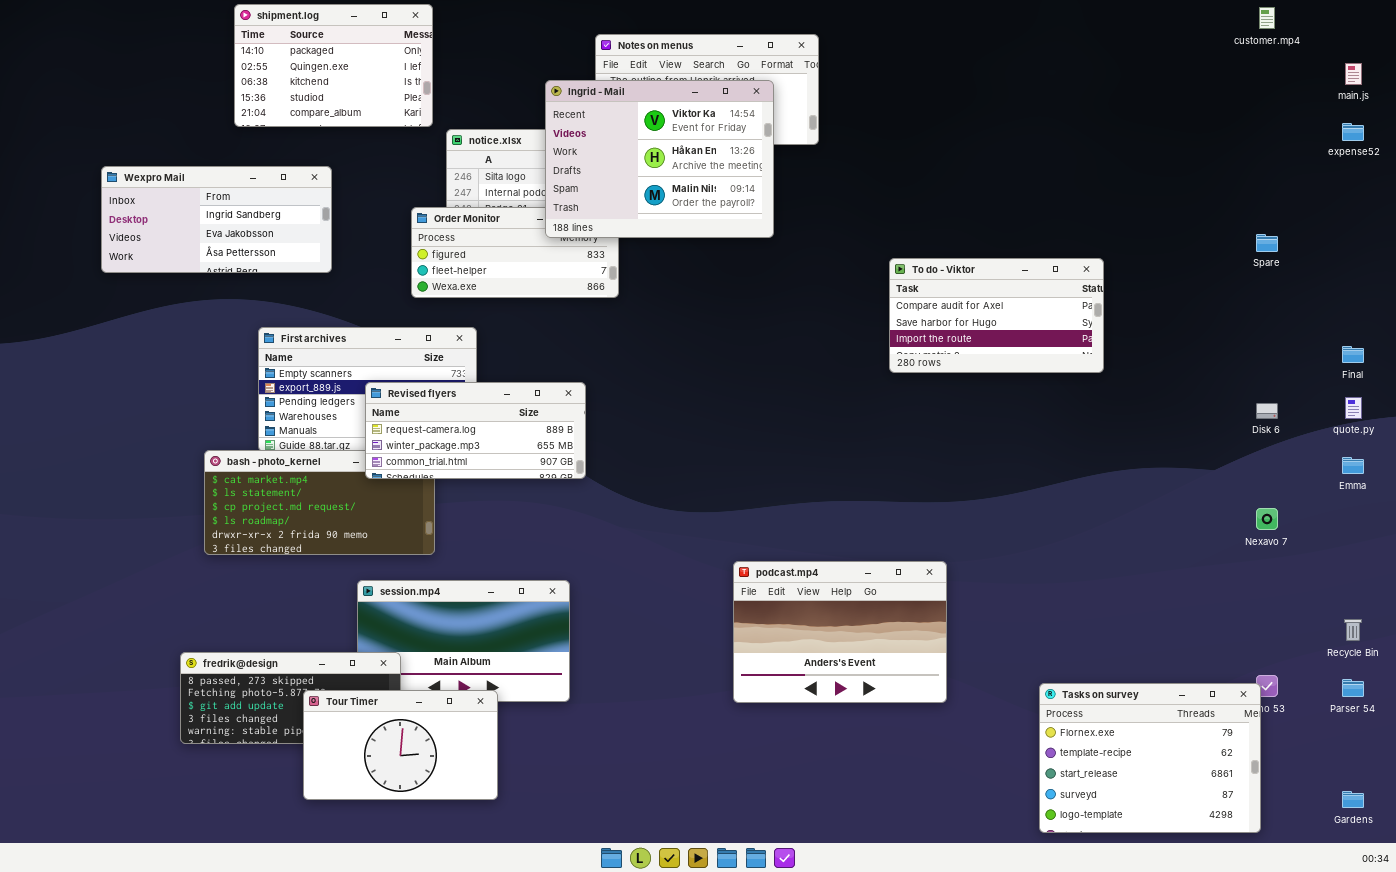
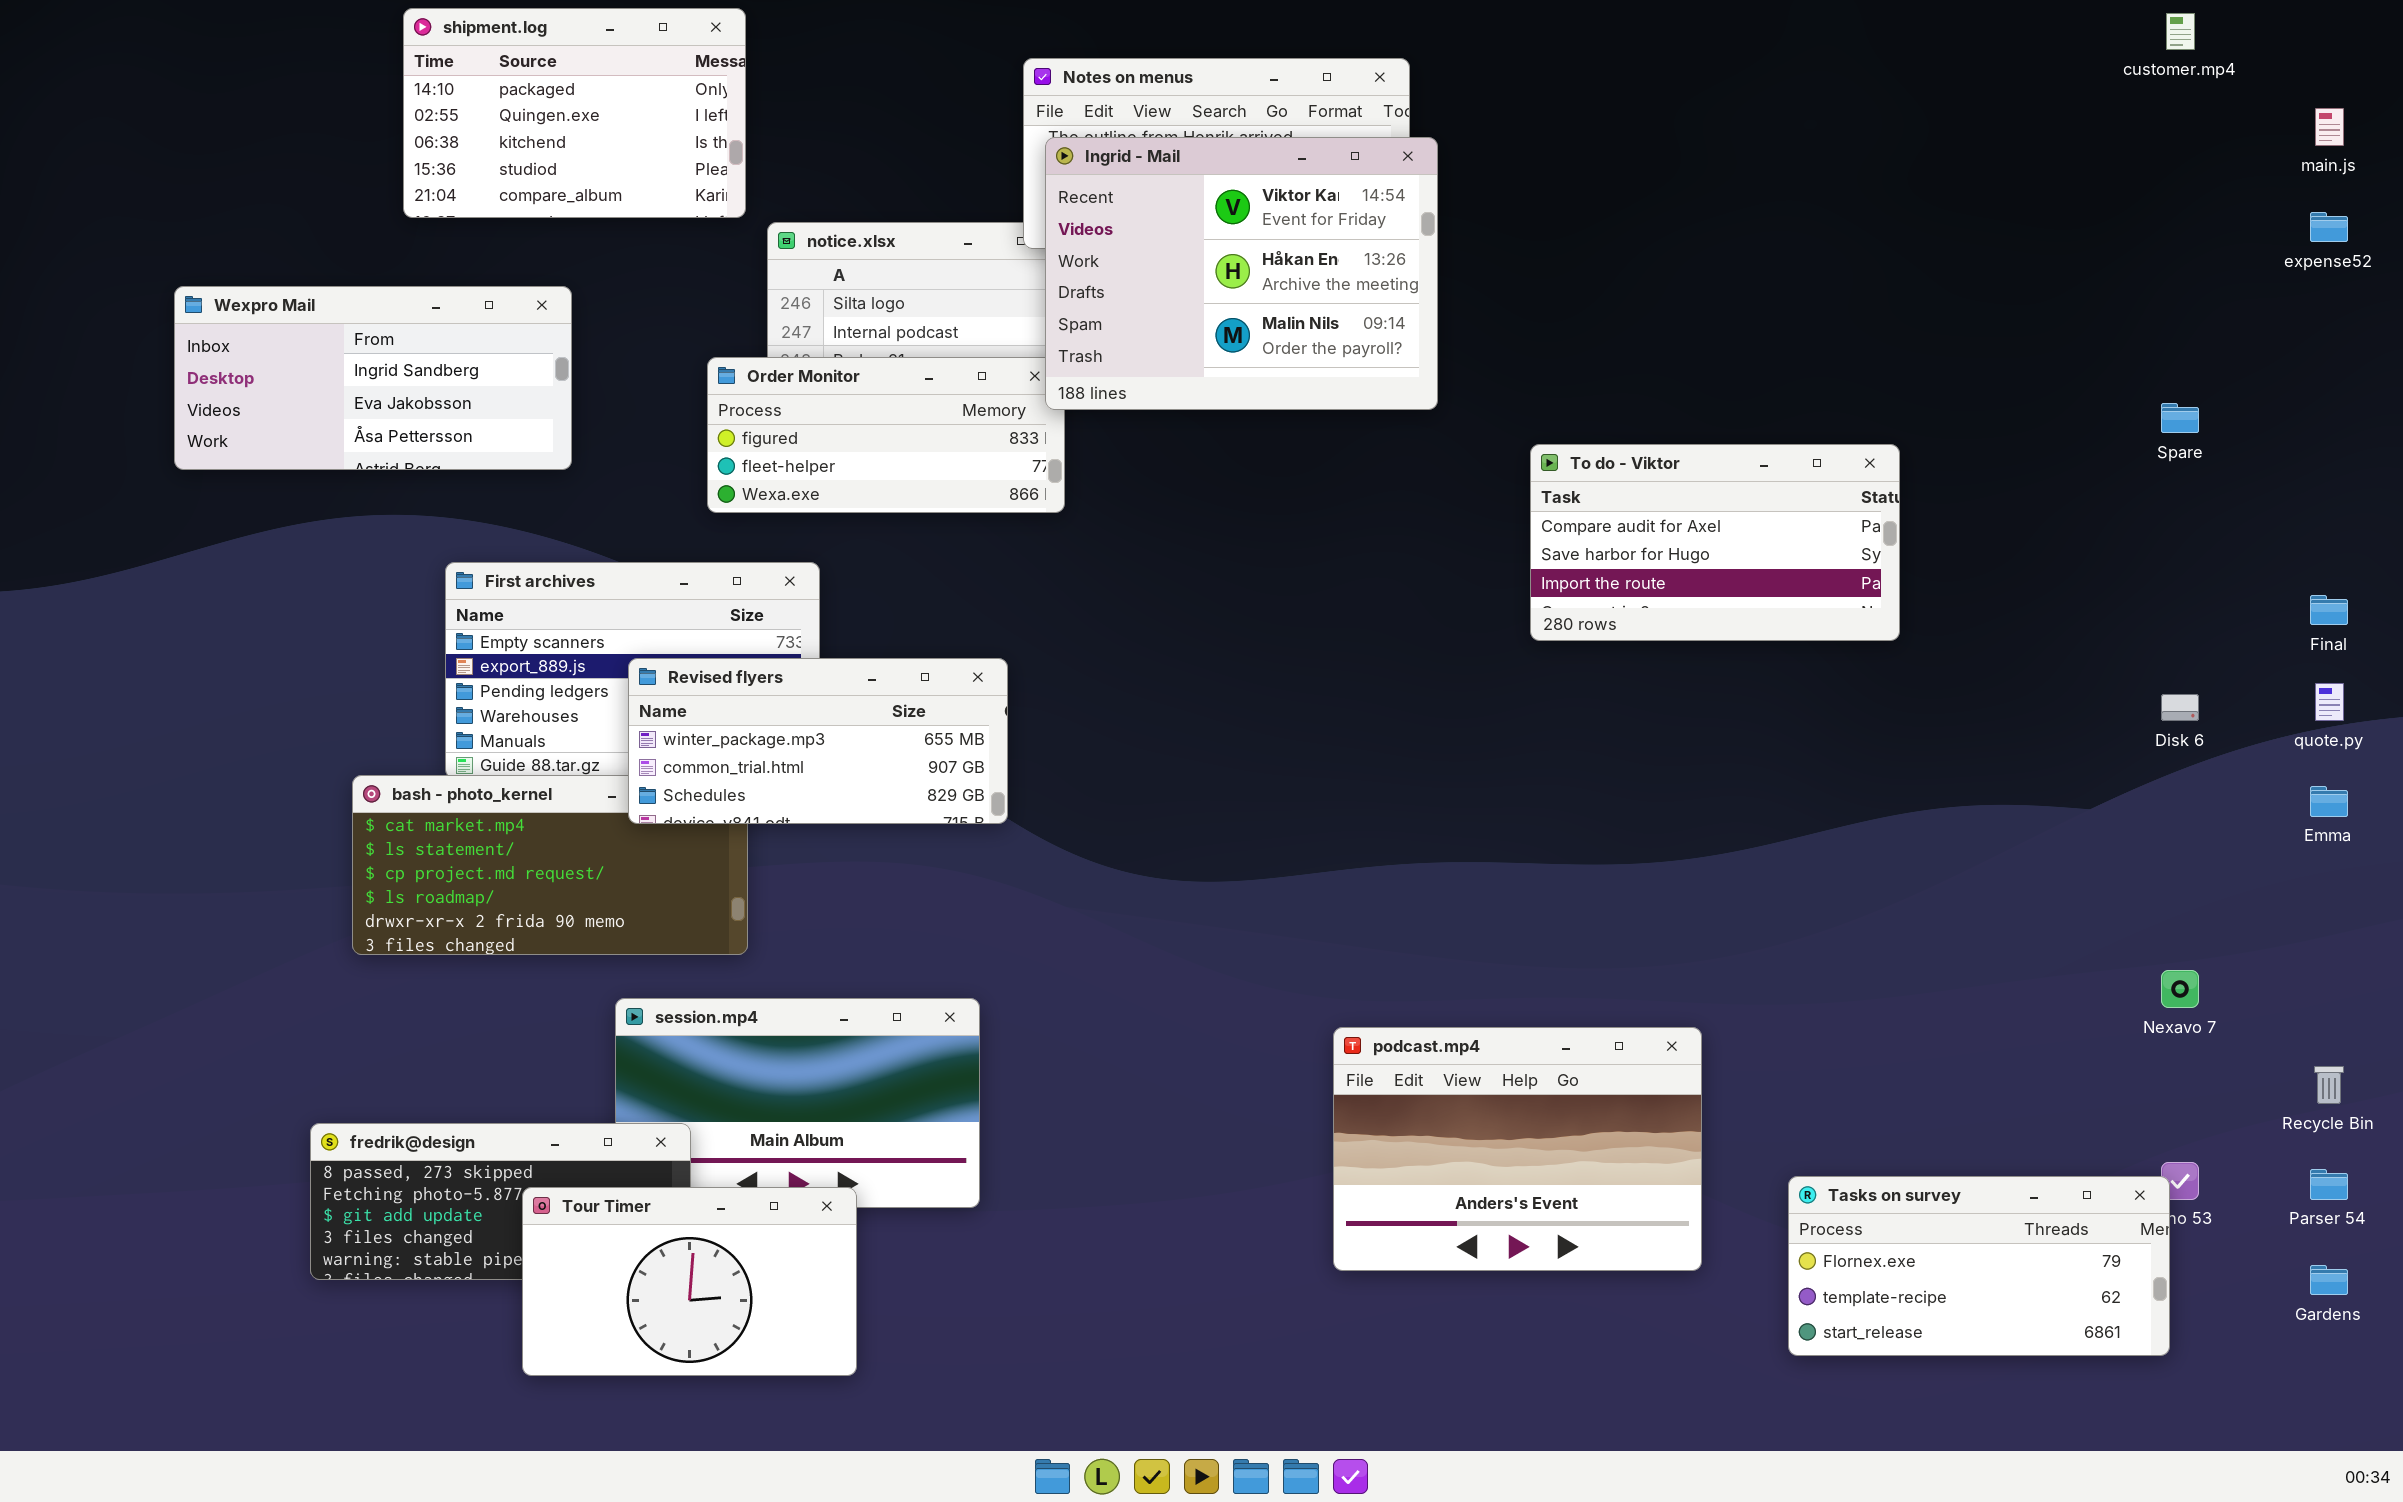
Ingrid - Mail: [545,80,774,238] -> [1045,137,1438,410], moved
Revised flyers: [365,382,586,479] -> [628,658,1008,824], scrolled down 1 row
Nexavo 7: [1256,508,1278,530] -> [2161,970,2199,1008], moved
podcast.mp4: [733,561,947,703] -> [1333,1027,1702,1271], moved
Tasks on survey: [1039,683,1261,833] -> [1788,1176,2170,1356], resized
Gardens: [1342,791,1364,808] -> [2310,1265,2348,1295], moved

